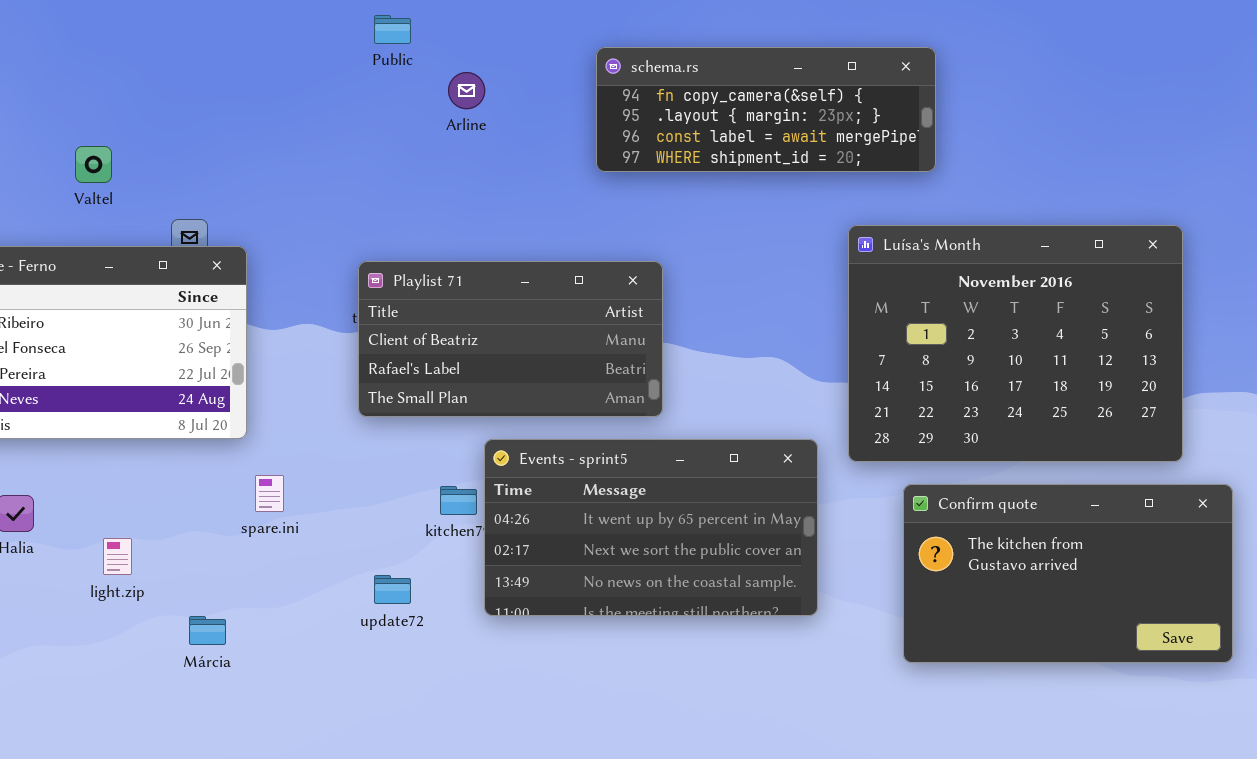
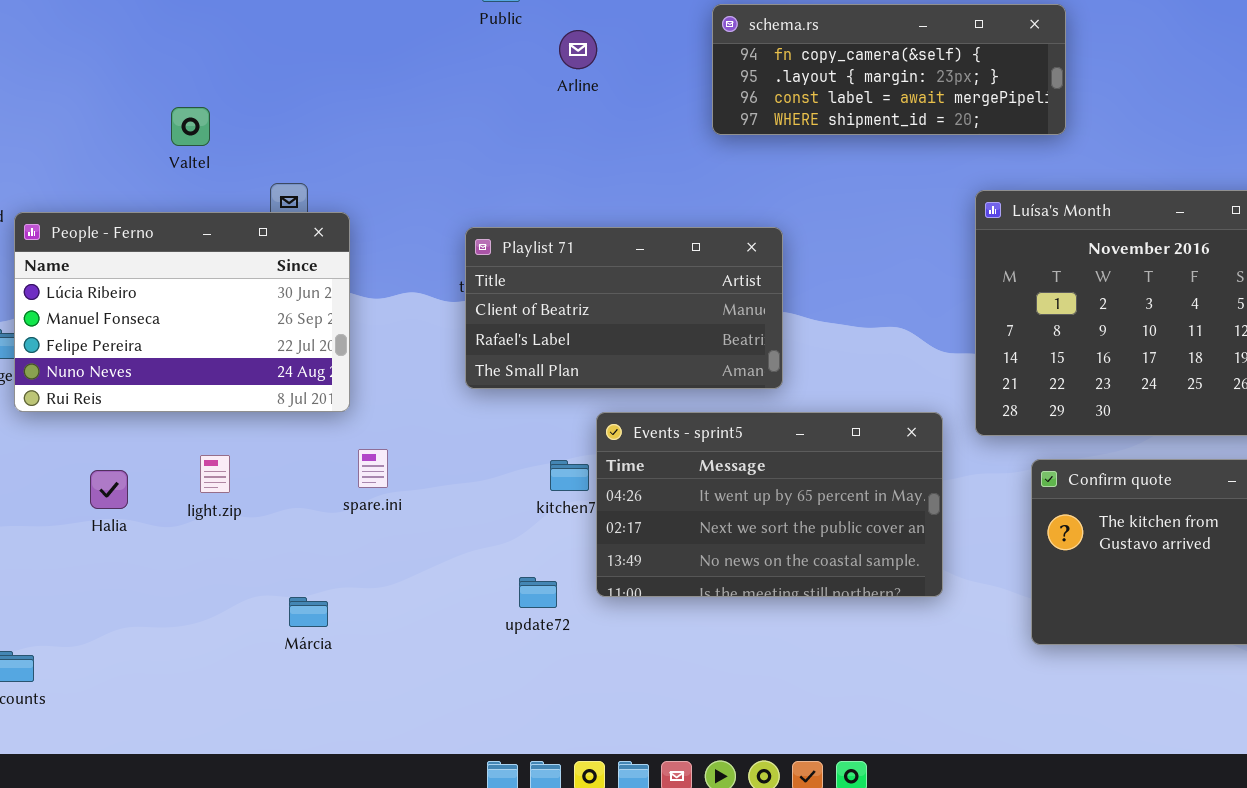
light.zip: [103,538,132,575] -> [200,455,230,493], moved
update72: [374,575,411,604] -> [519,577,557,608], moved

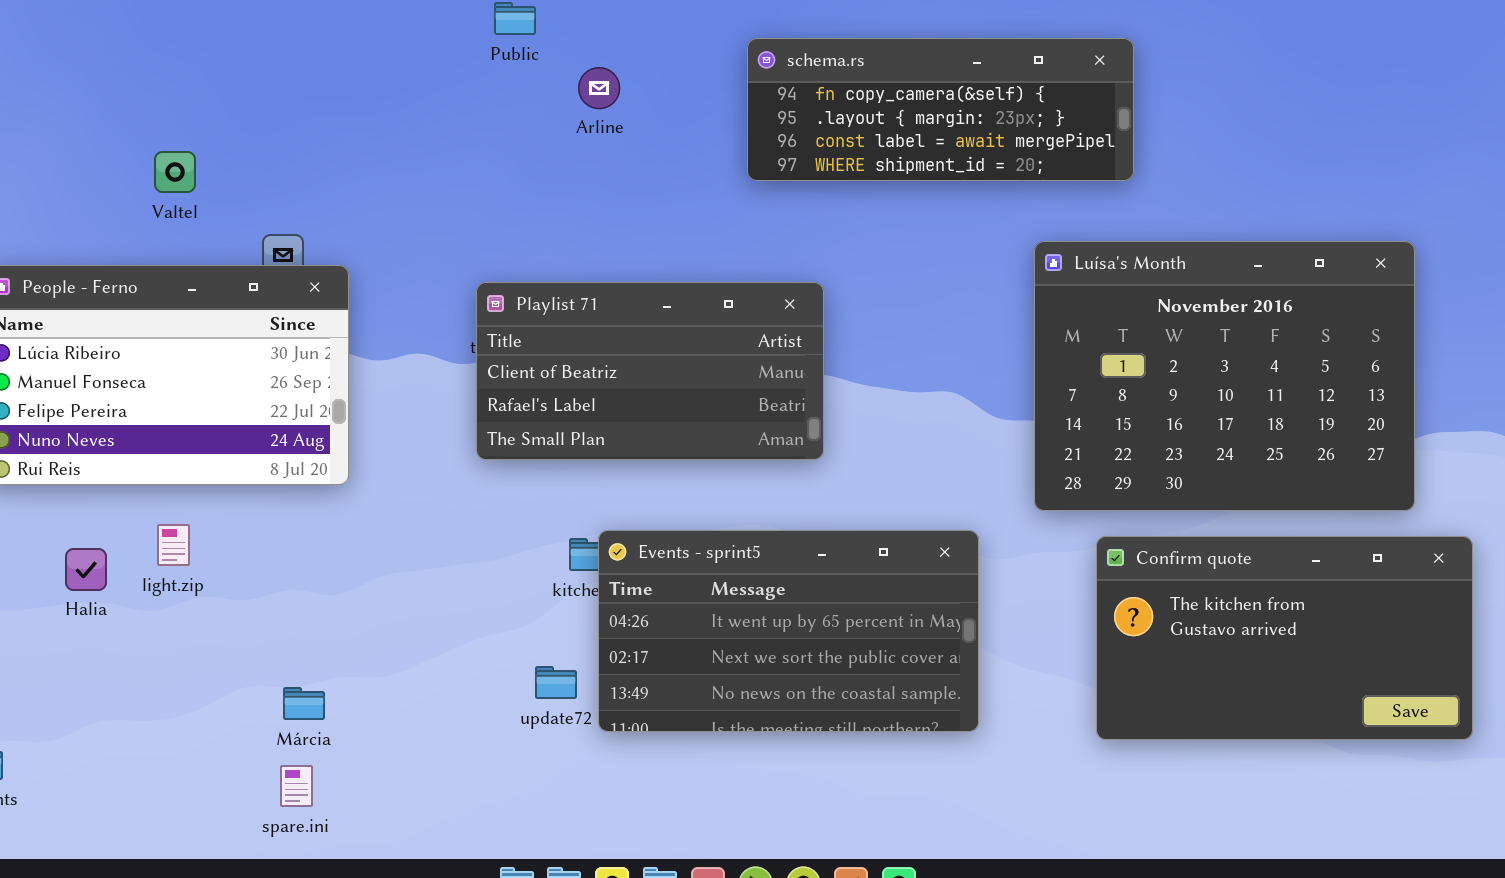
Events - sprint5: [596,412,943,597] -> [598,530,979,732], moved
spare.ini: [358,449,388,488] -> [280,765,313,807], moved
light.zip: [200,455,230,493] -> [157,524,190,566], moved

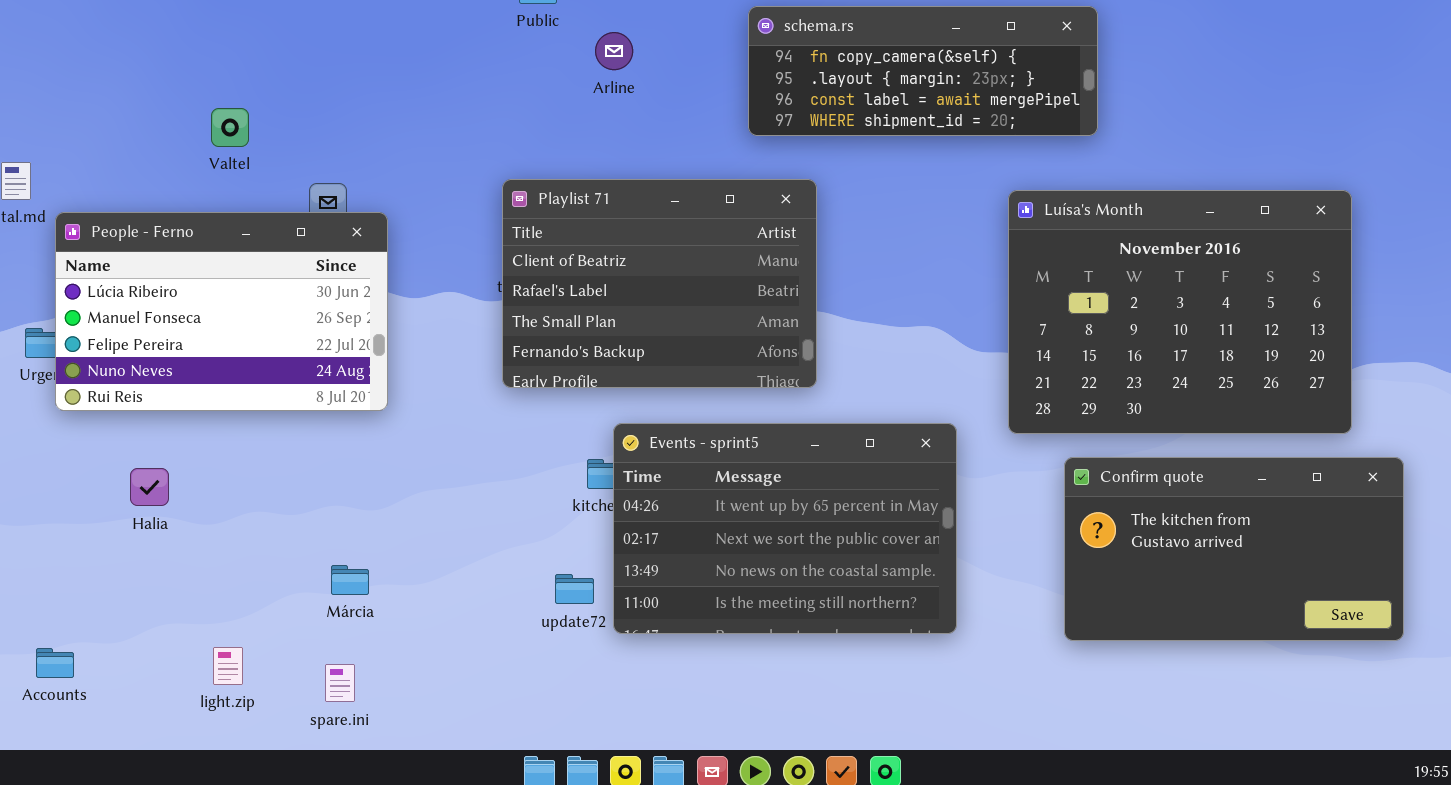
Playlist 71: [476,282,824,460] -> [502,179,817,388], resized
light.zip: [157,524,190,566] -> [213,647,243,685], moved
Events - sprint5: [598,530,979,732] -> [613,423,957,634], resized
Márcia: [283,687,325,720] -> [331,565,369,595], moved

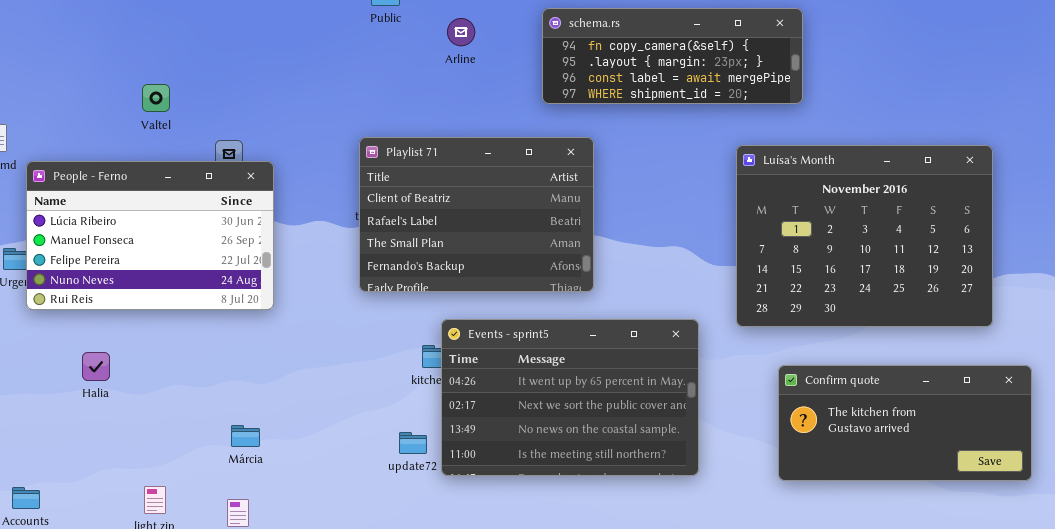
Arline: [595,32,633,70] -> [447,18,475,46], moved
Confirm quote: [1064,457,1404,641] -> [778,365,1032,481], resized

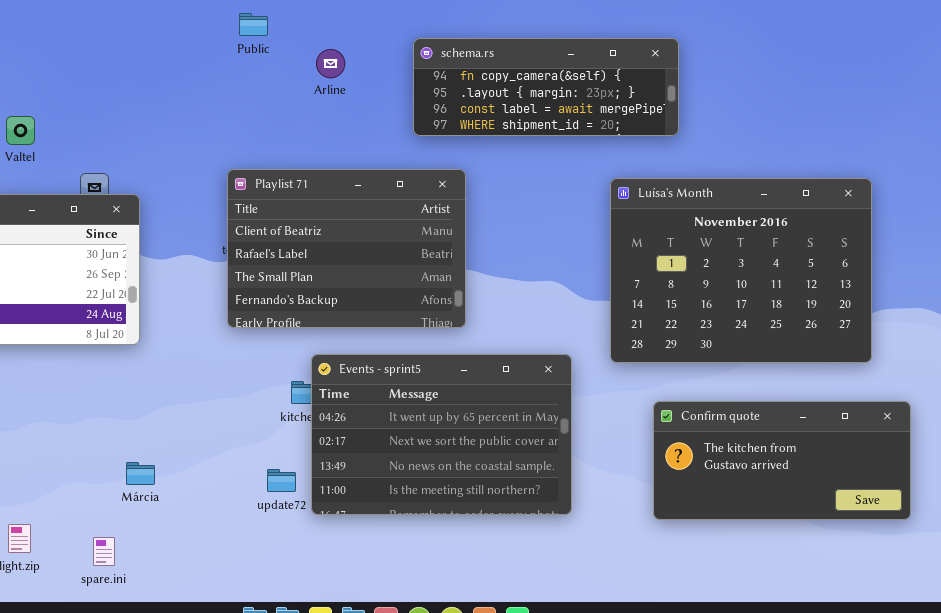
Márcia: [231,425,260,447] -> [126,462,155,485], moved

